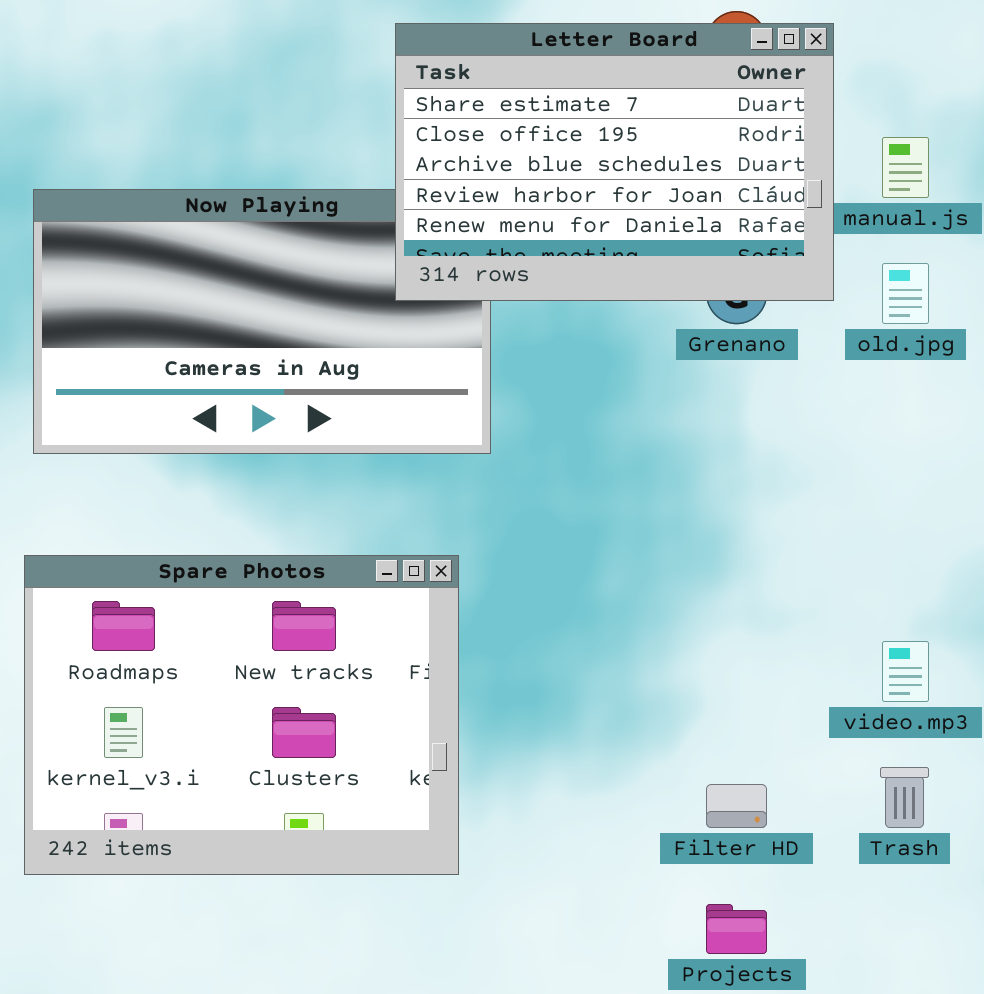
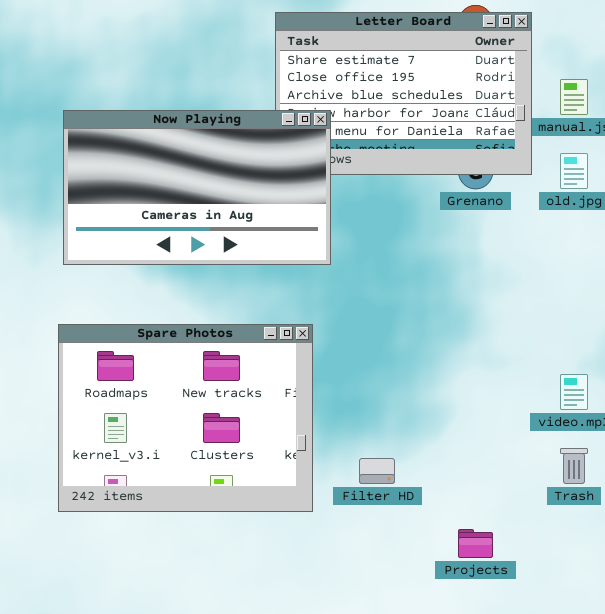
Now Playing: [33,189,491,454] -> [63,110,331,265], raised
Filter HD: [706,784,767,828] -> [359,458,395,484], moved

